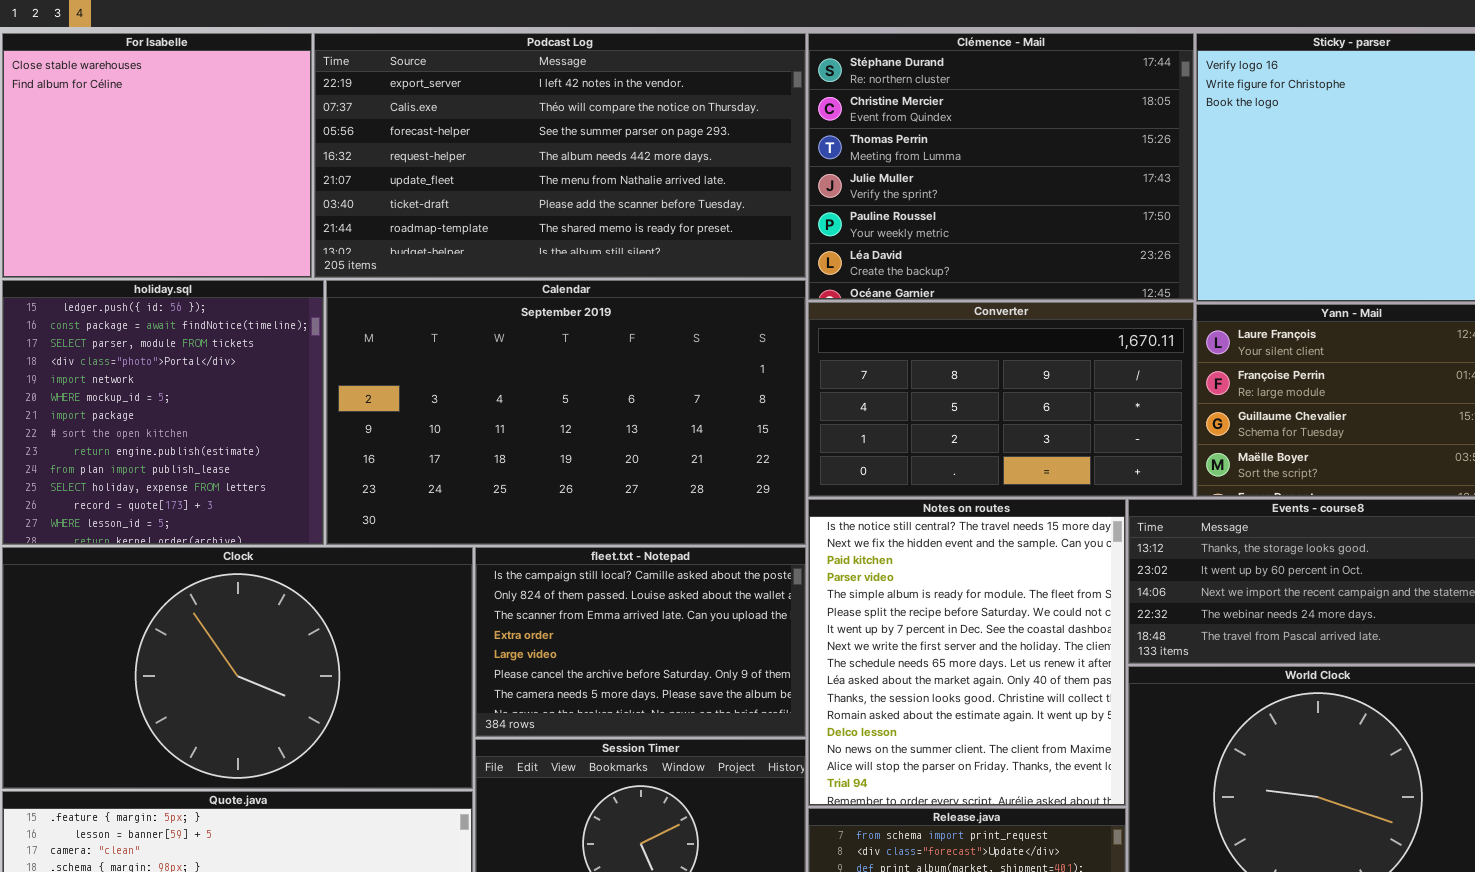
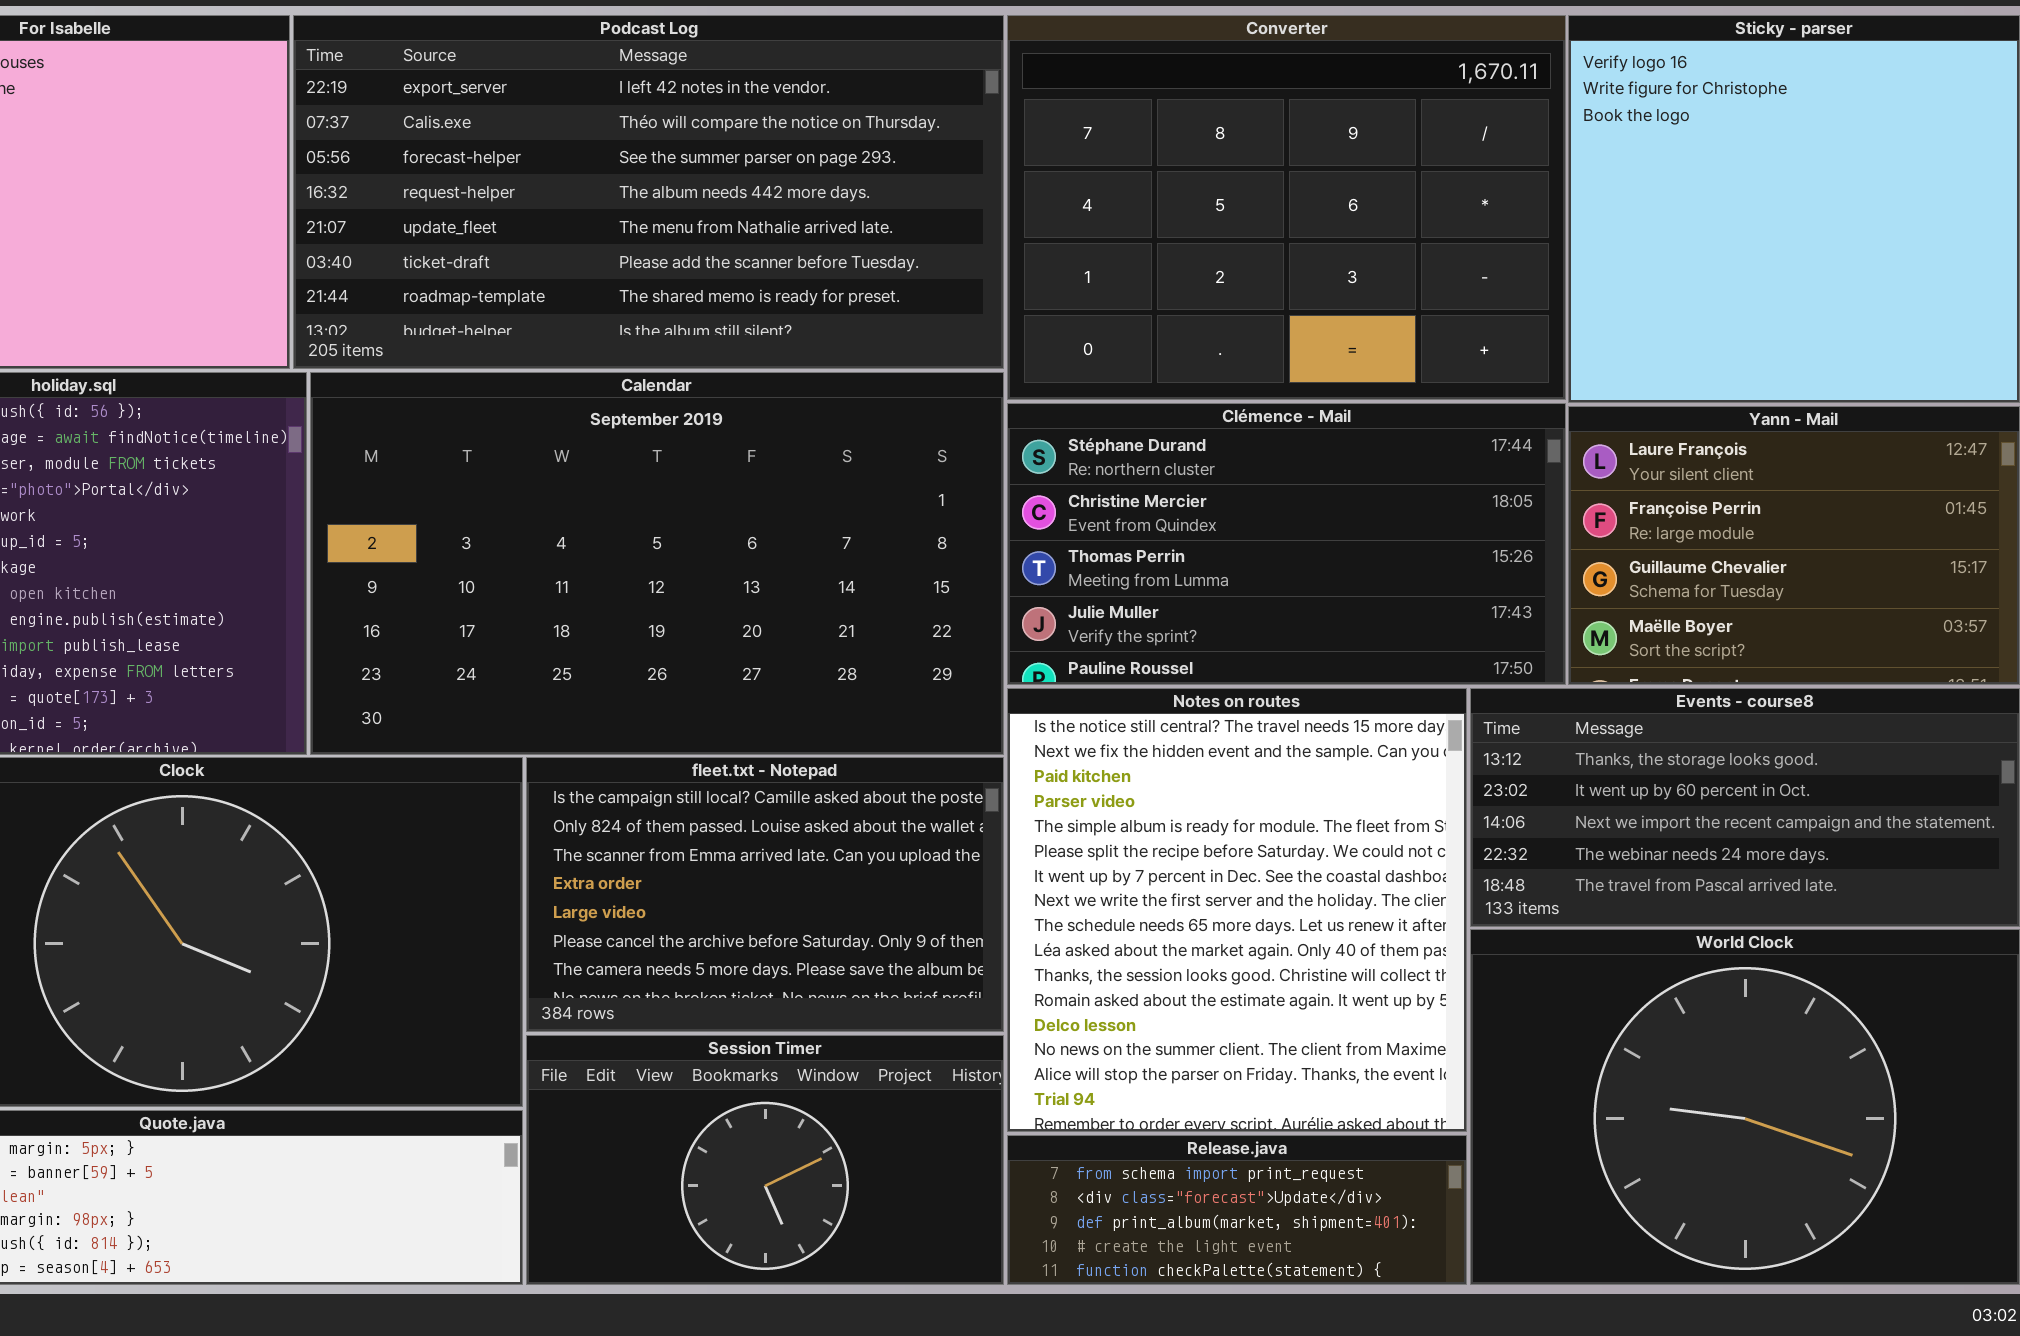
Clémence - Mail: [808,33,1194,300] -> [1007,403,1566,685], moved, resized
Converter: [808,302,1194,497] -> [1007,15,1566,400], moved, resized

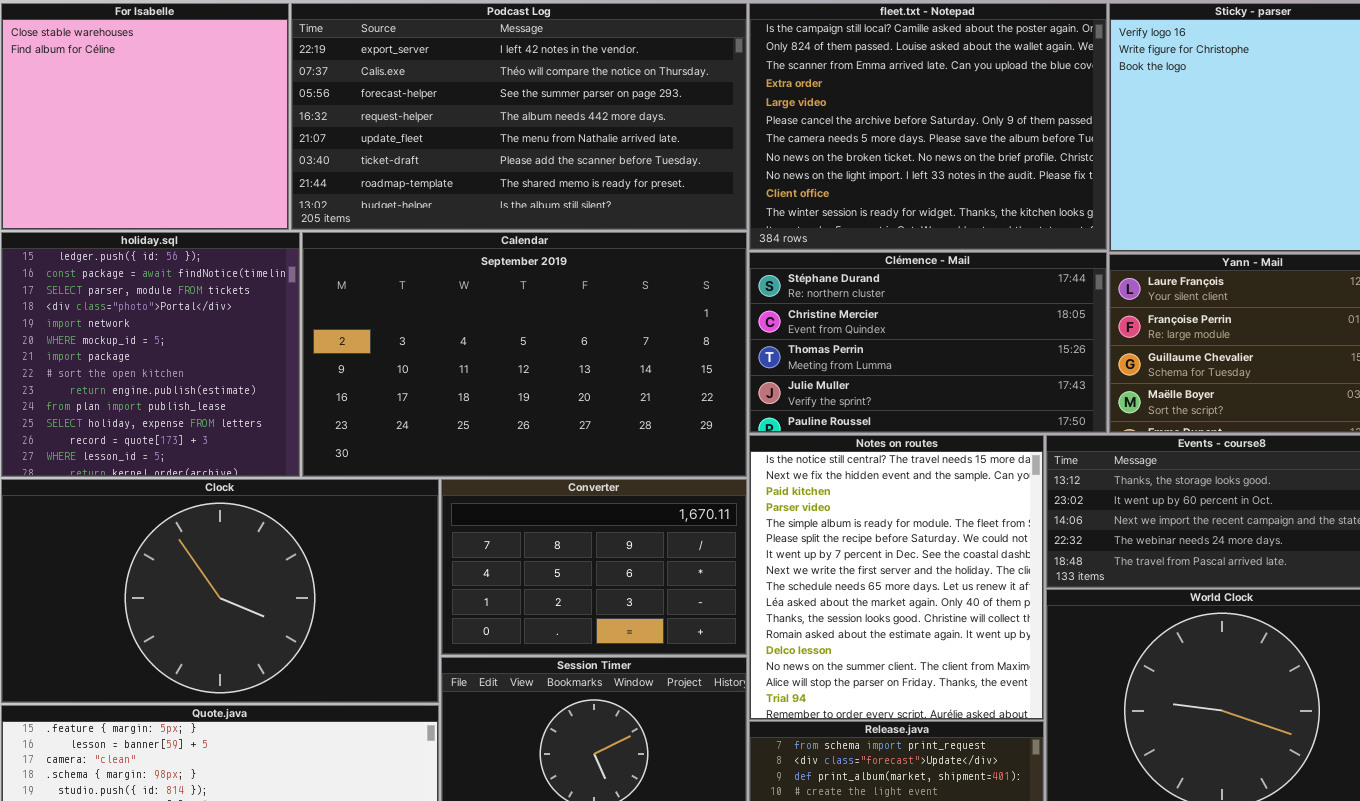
Converter: [1007,15,1566,400] -> [441,479,747,655], moved, resized
fleet.txt - Notepad: [526,757,1004,1032] -> [749,3,1107,250], moved, resized

